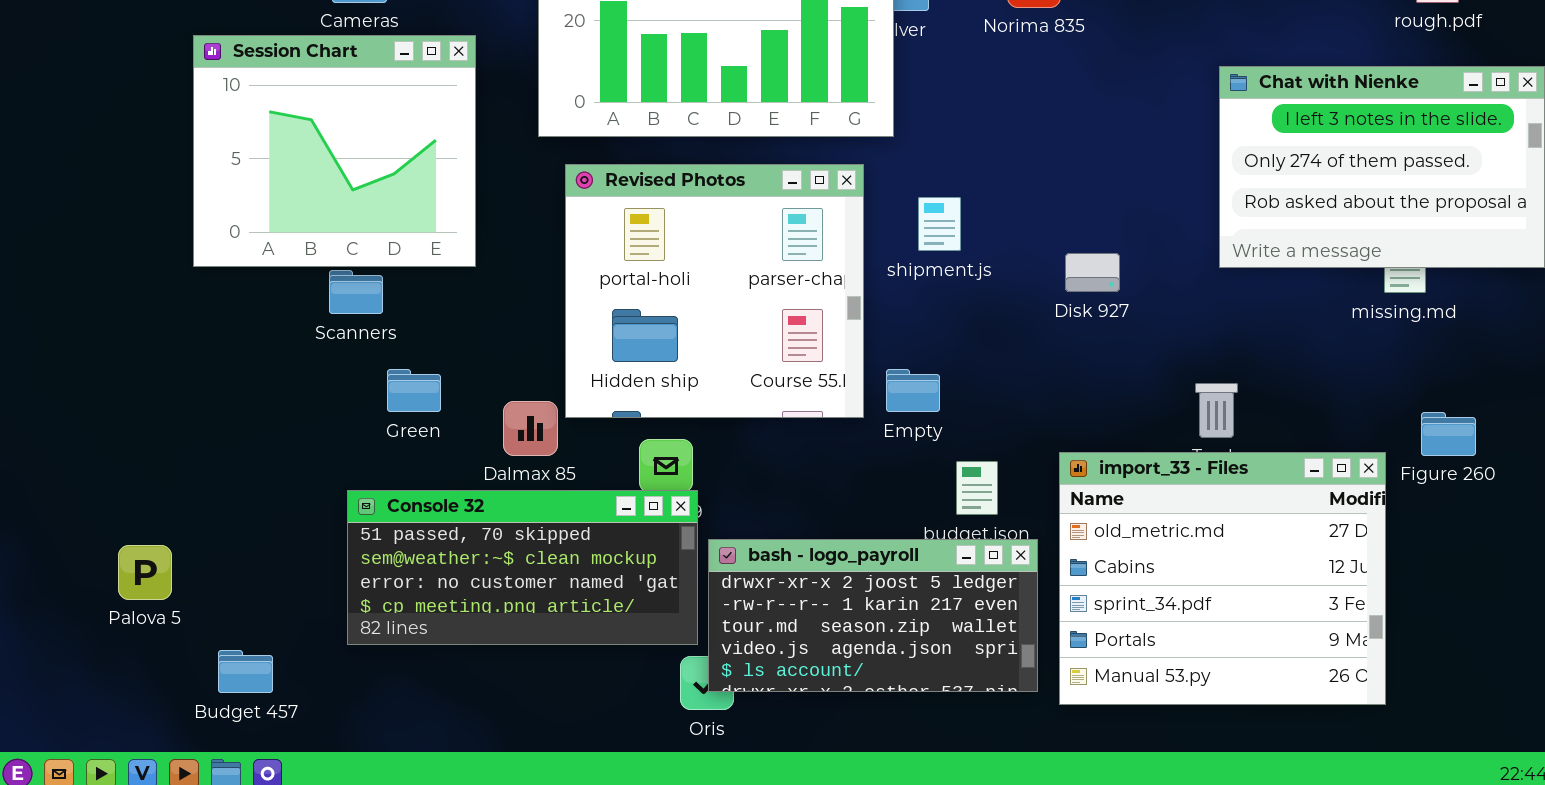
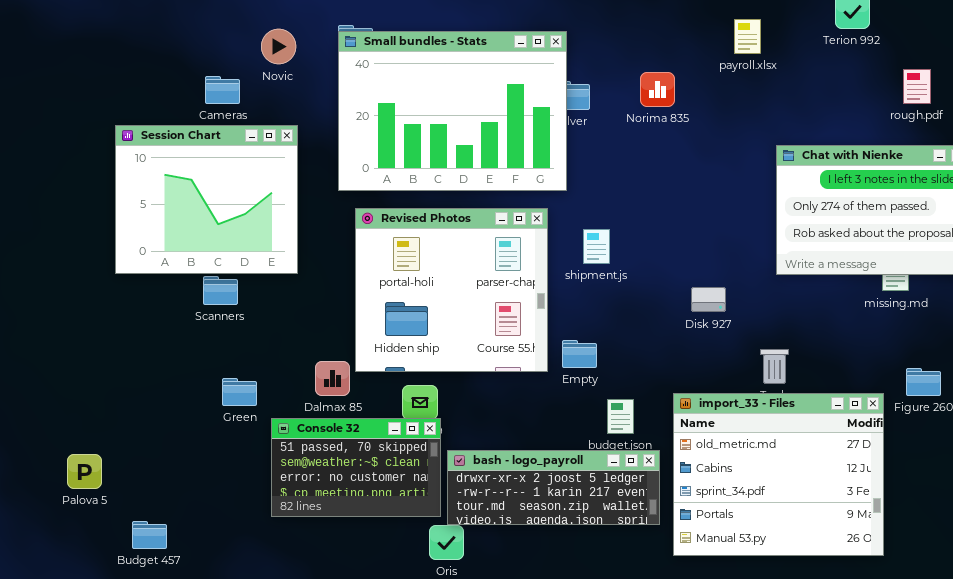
Disk 927: [1065,253,1120,292] -> [691,287,726,312], moved
Green: [387,369,441,412] -> [222,378,257,406], moved
Console 32: [347,490,698,645] -> [271,418,441,517], resized
bash - logo_payroll: [708,539,1038,692] -> [447,450,660,525], resized

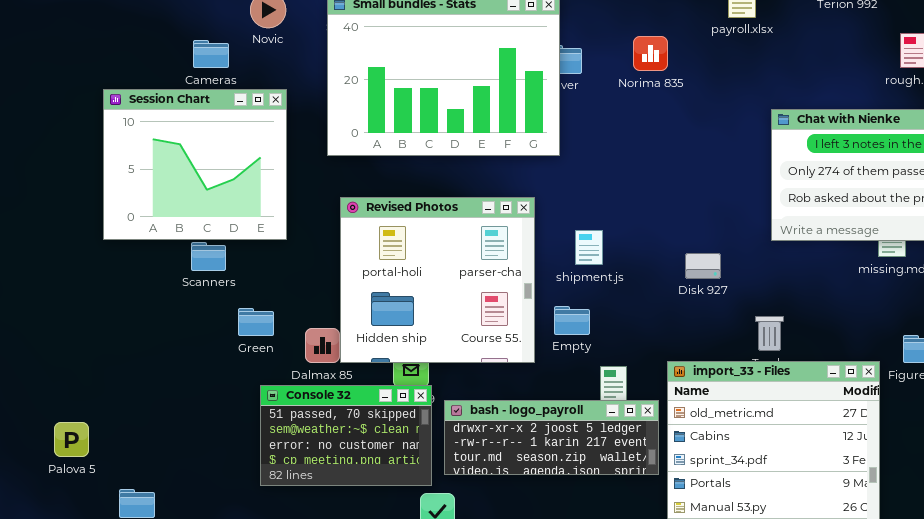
Revised Photos: [355,208,548,372] -> [340,197,535,363], moved
shipment.js: [583,229,610,264] -> [575,230,603,265], moved
Green: [222,378,257,406] -> [238,308,274,336], moved
bash - logo_payroll: [447,450,660,525] -> [444,400,659,475], moved

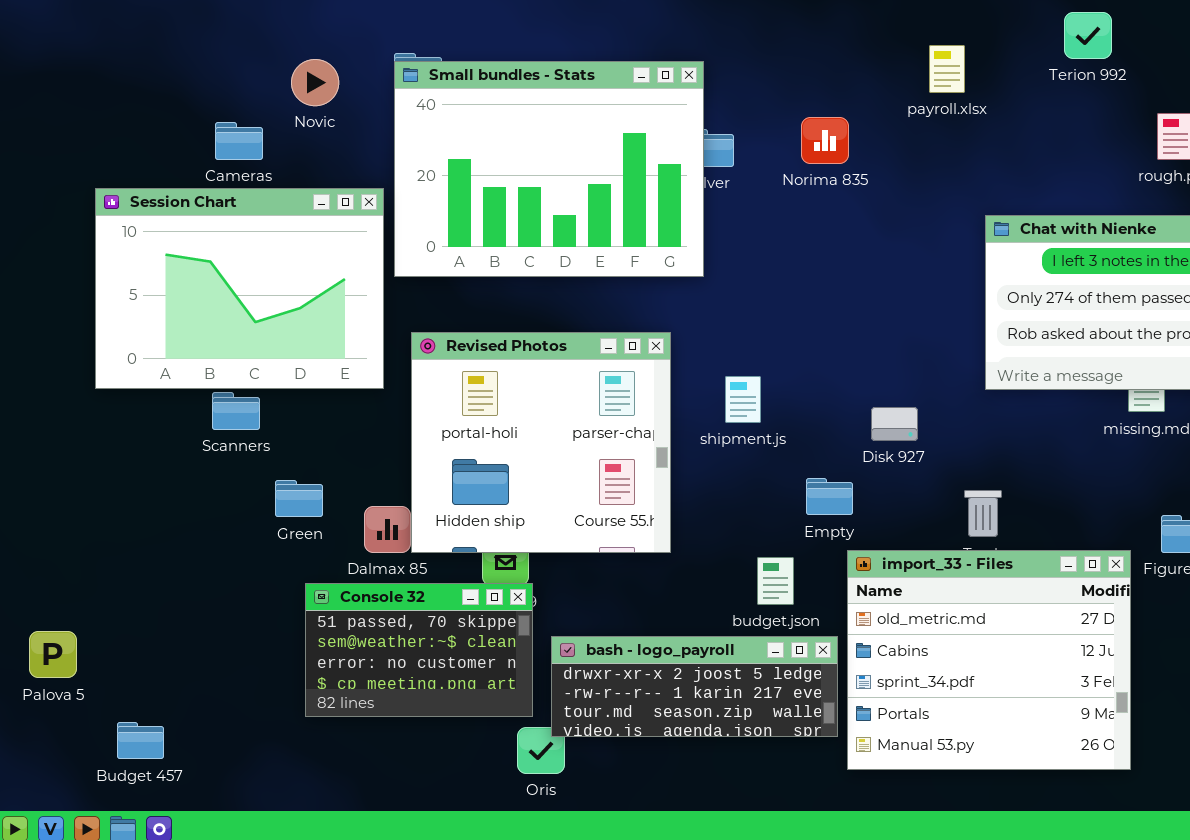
Session Chart: [103,89,287,240] -> [95,188,384,389], resized
Empty: [554,306,590,335] -> [806,478,853,515], moved
bash - logo_payroll: [444,400,659,475] -> [551,636,838,737], moved

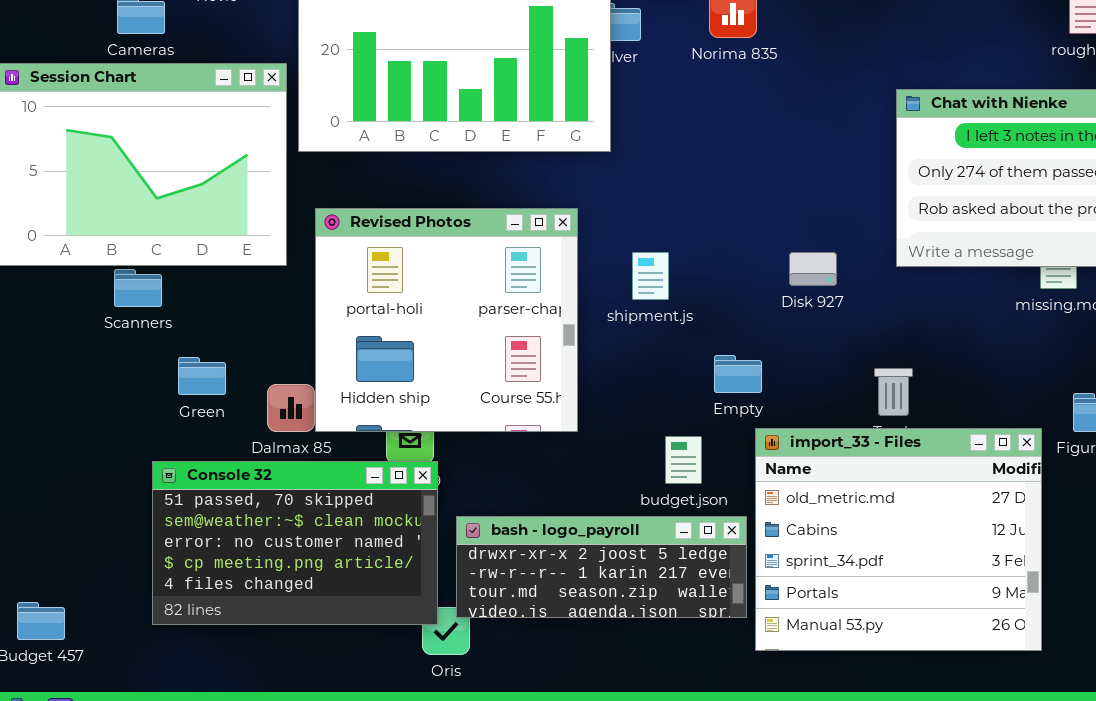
Disk 927: [871,407,918,441] -> [789,252,837,286], moved
Console 32: [305,583,533,717] -> [152,461,438,625], resized

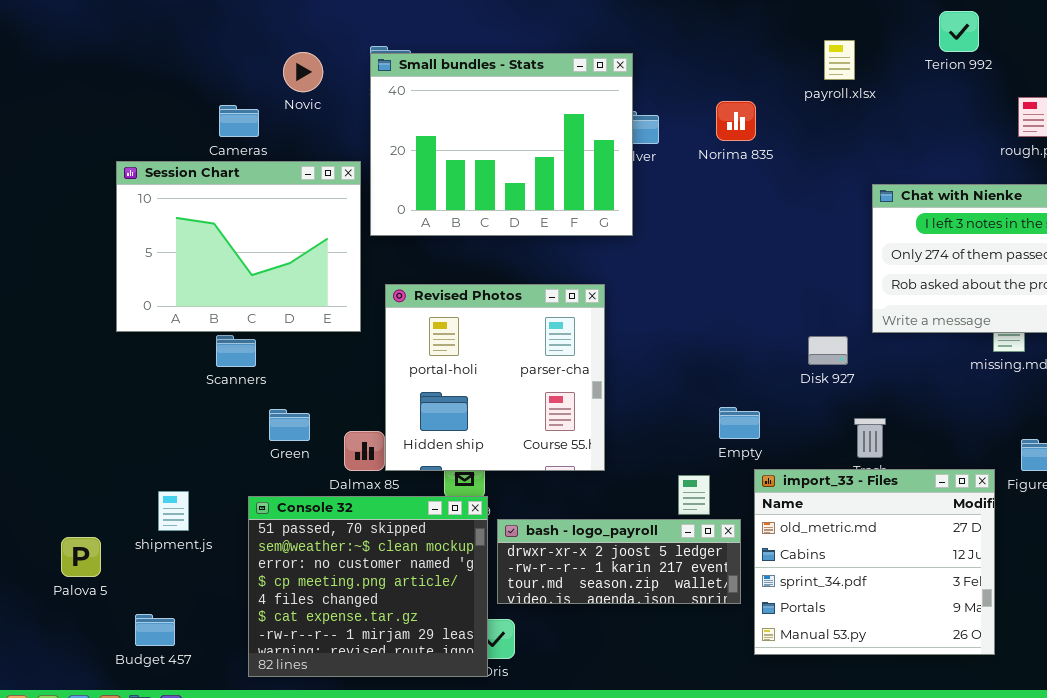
shipment.js: [632,252,669,300] -> [158,491,189,531], moved
Disk 927: [789,252,837,286] -> [808,336,848,365], moved
Console 32: [152,461,438,625] -> [248,496,488,677], resized
bash - logo_payroll: [456,516,747,618] -> [497,519,741,604], moved

